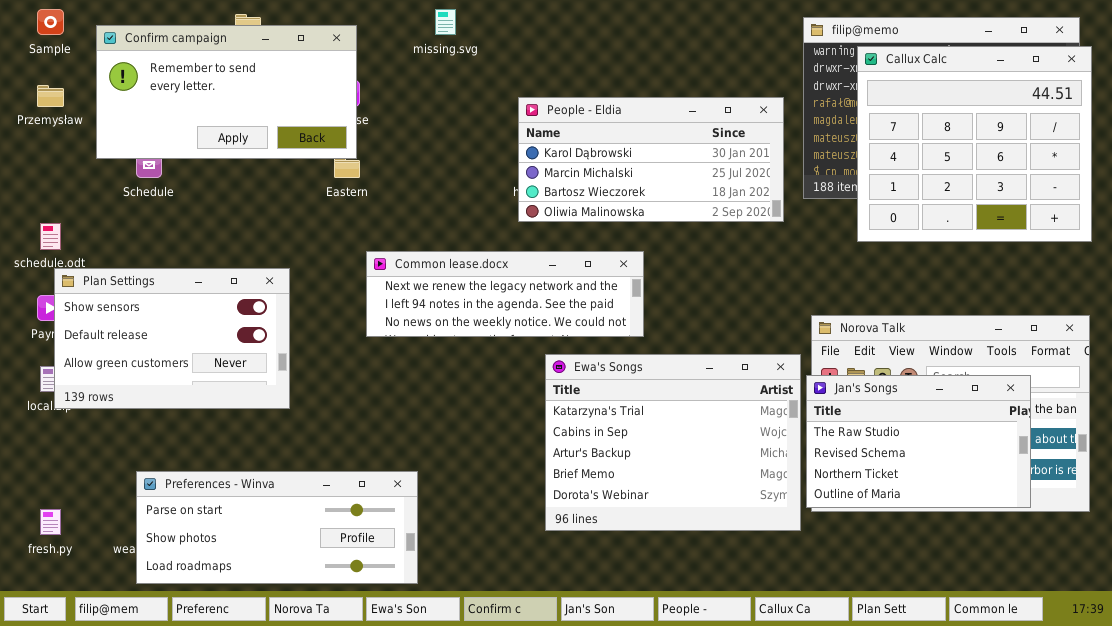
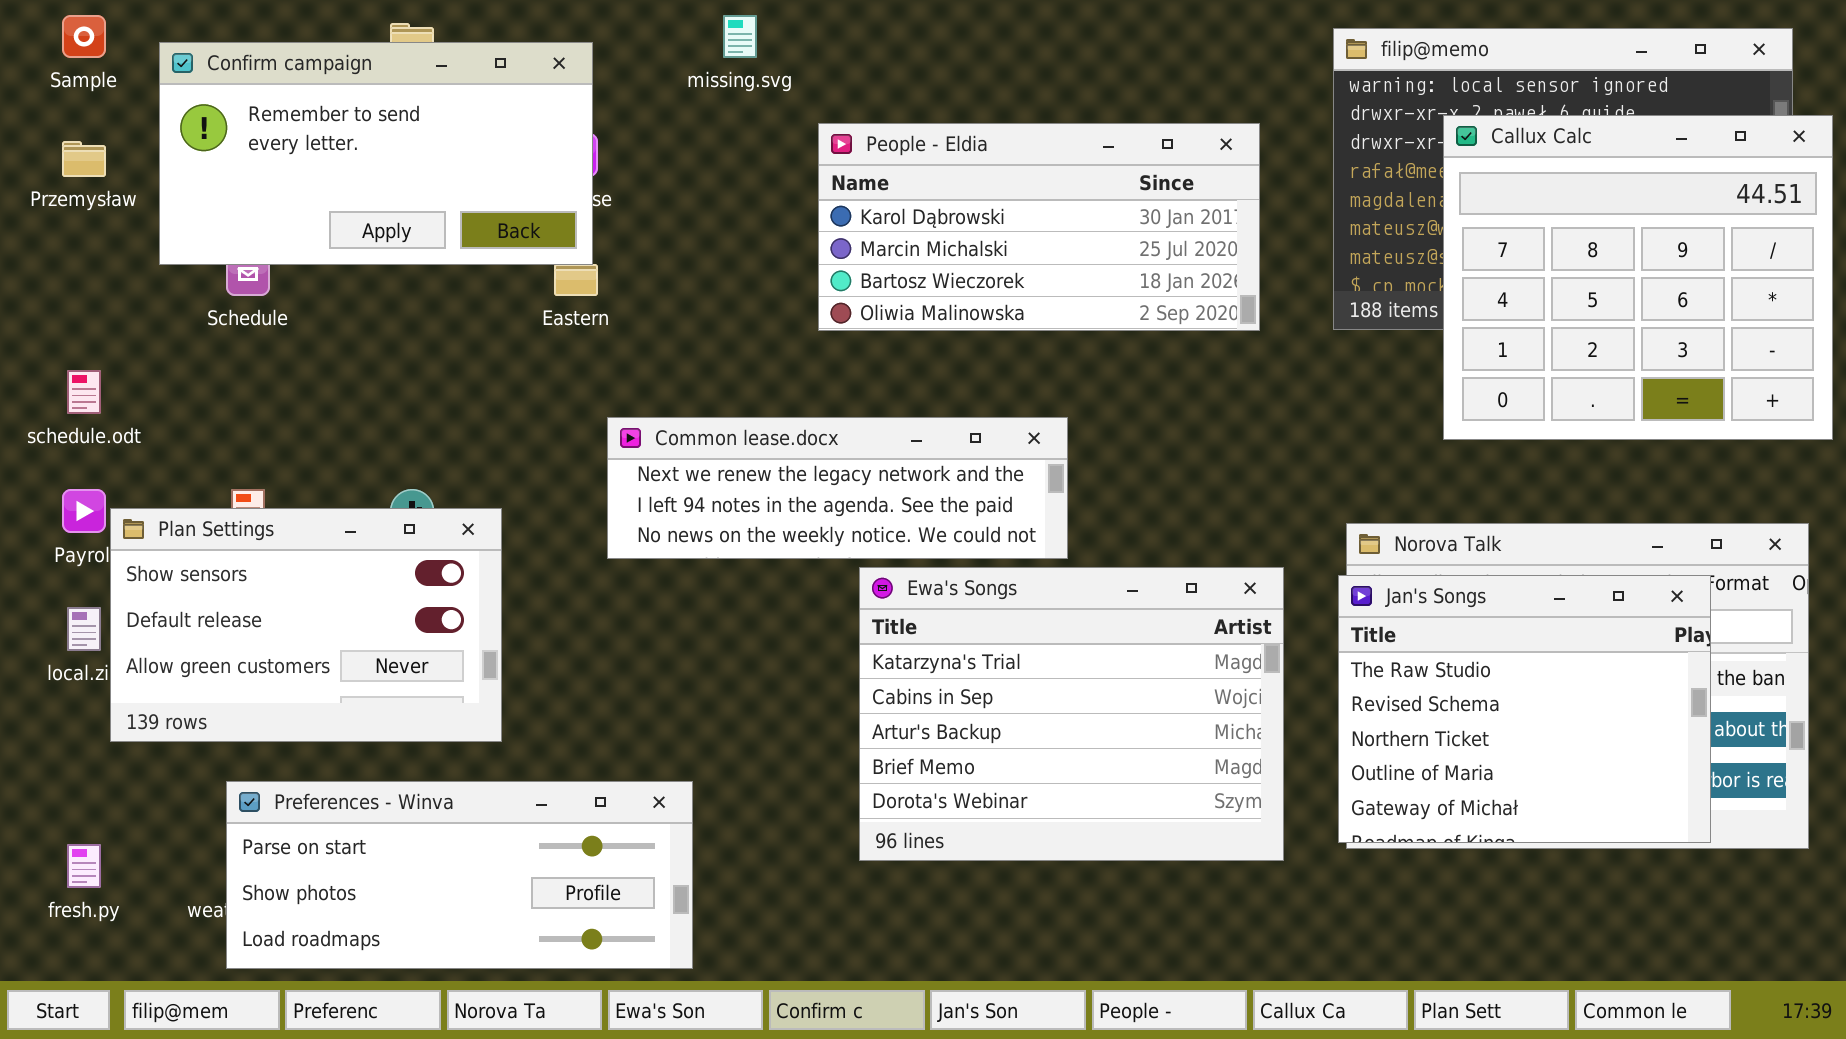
Callux Calc: [857,46,1092,242] -> [1443,115,1833,440], moved
People - Eldia: [518,97,784,222] -> [818,123,1260,331], moved
Plan Settings: [54,268,290,409] -> [110,508,502,742], moved
Ewa's Songs: [545,354,801,531] -> [859,567,1284,861], moved
Jan's Songs: [806,375,1031,508] -> [1338,575,1711,843], resized

